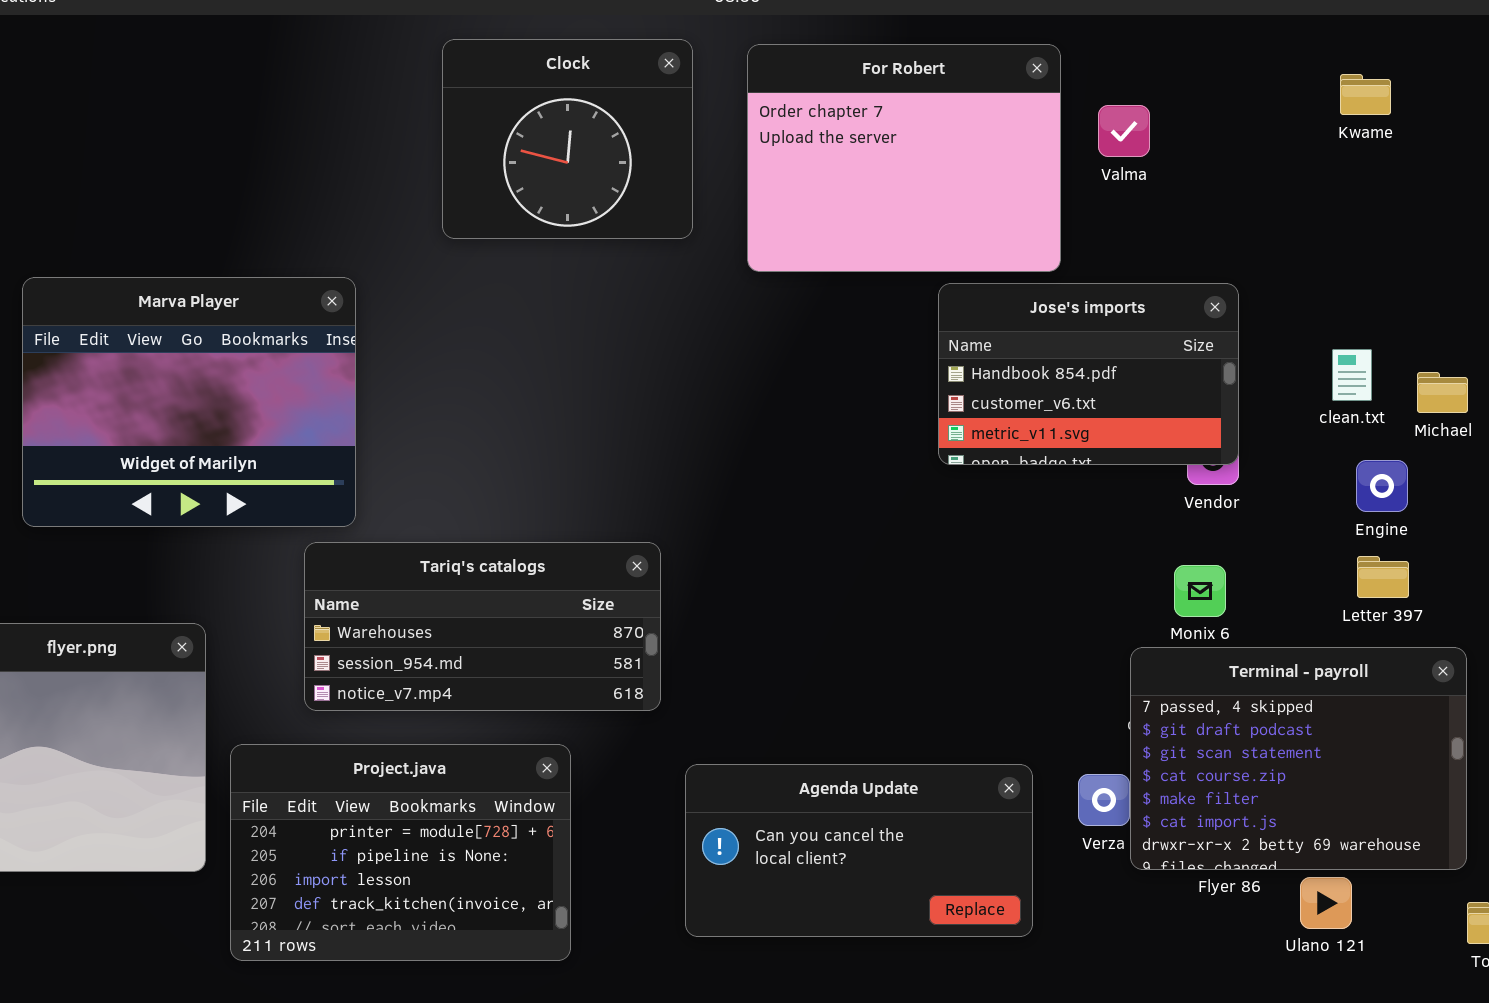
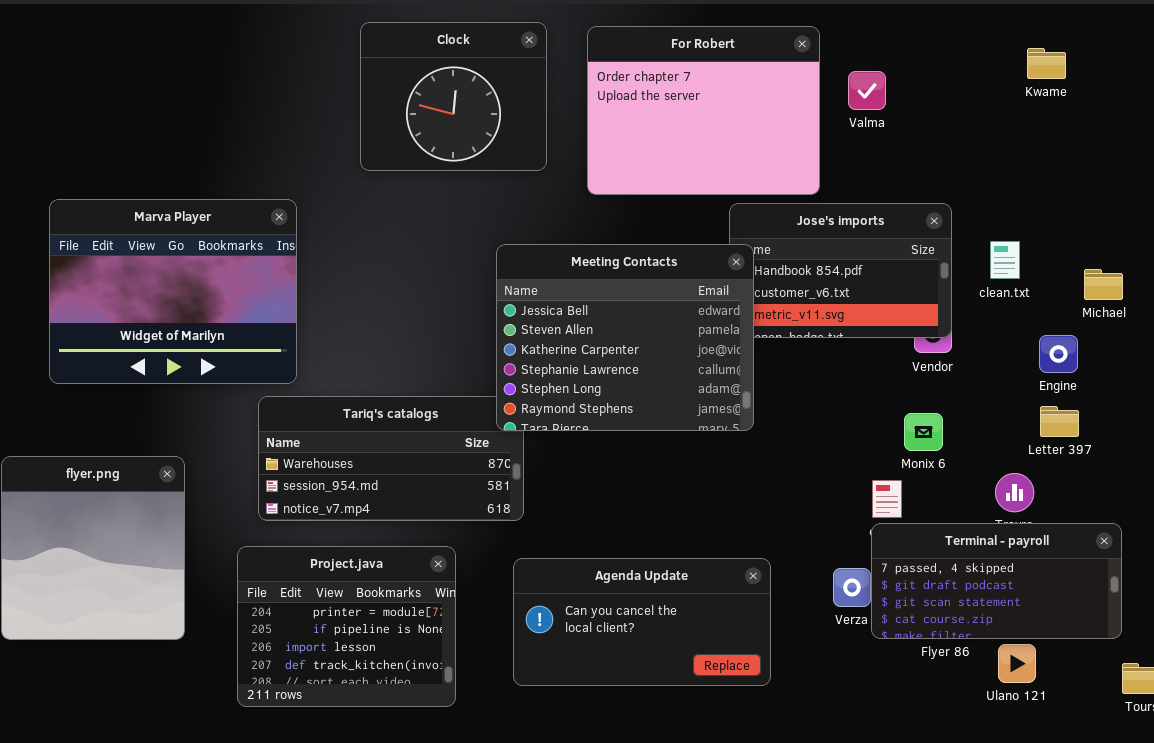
Meeting Contacts: none -> [496,244,754,431], opened
clean.txt: [1332,349,1372,401] -> [990,241,1020,279], moved
Terminal - payroll: [1130,647,1467,870] -> [871,523,1122,639], resized
Project.java: [230,744,571,961] -> [237,546,456,707], resized
Agenda Update: [685,764,1033,937] -> [513,558,771,686], moved

